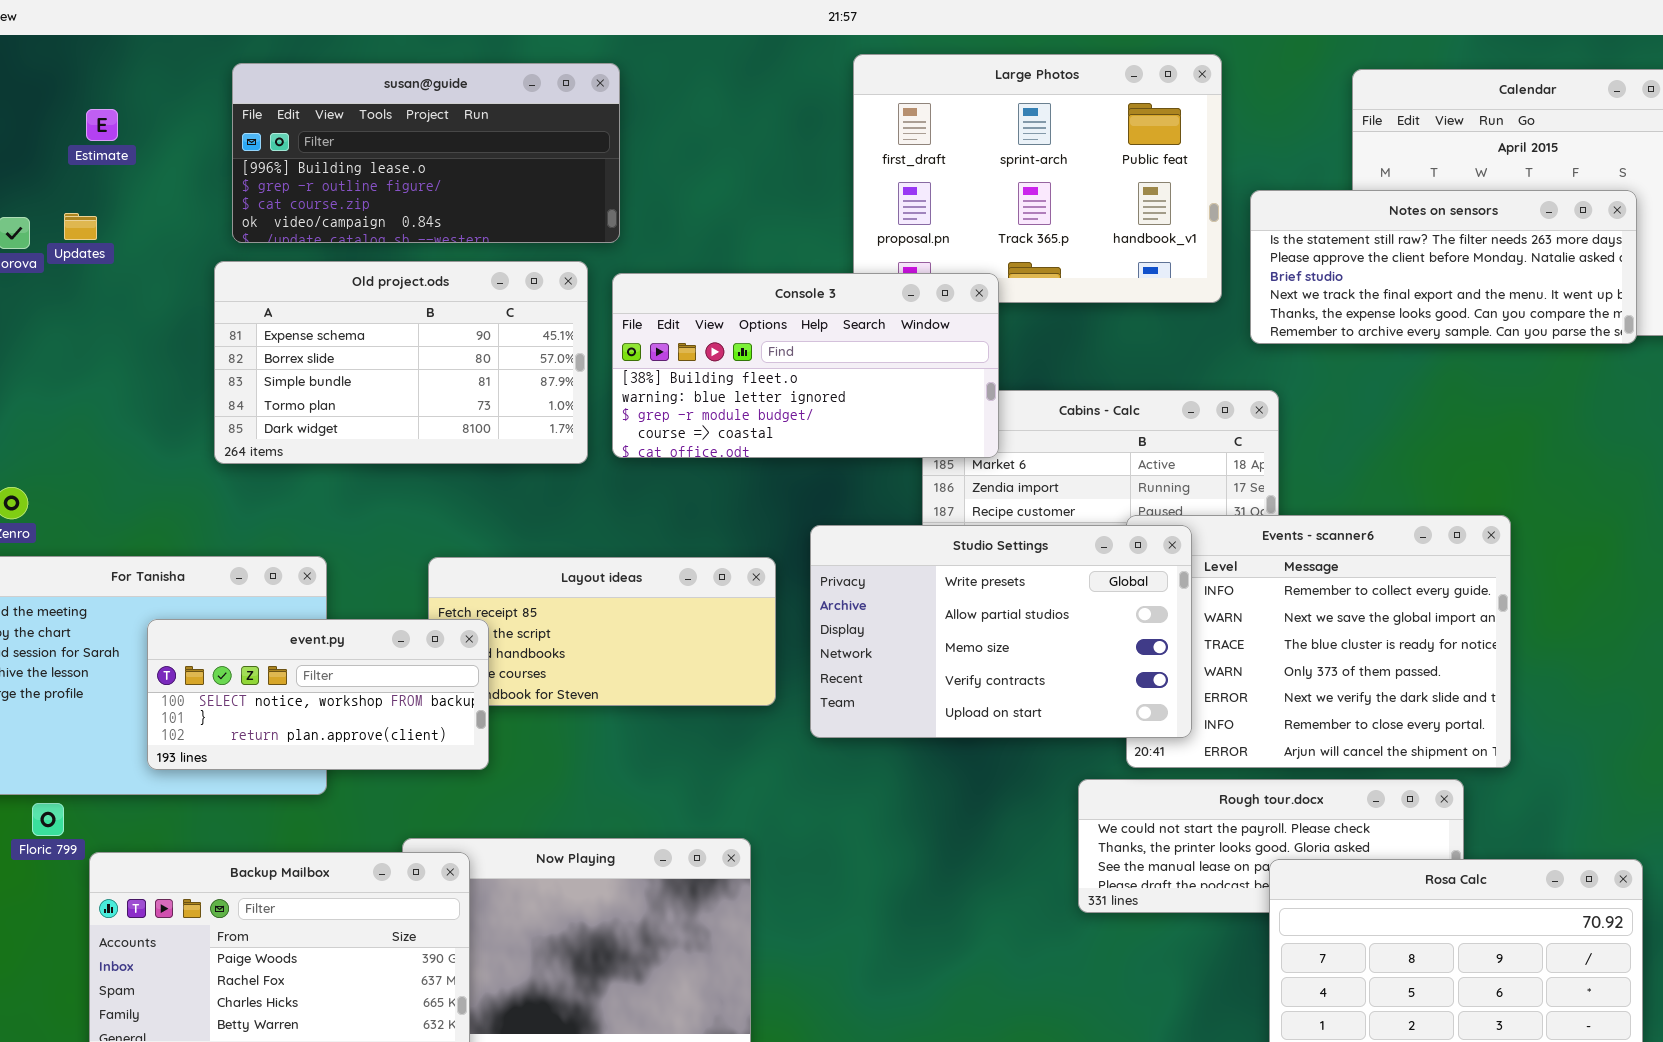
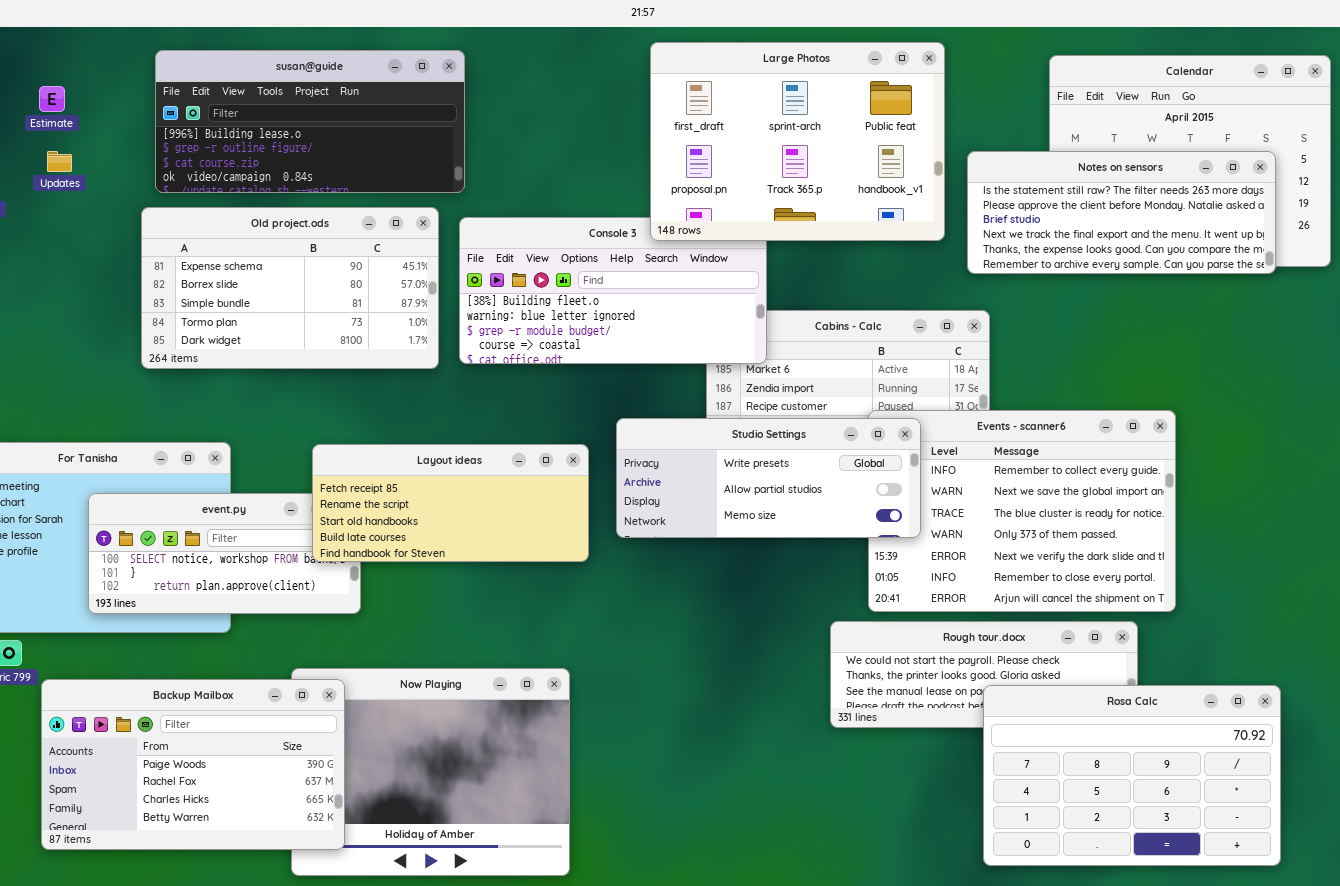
Large Photos: [853,54,1222,303] -> [650,42,945,241], raised
Updates: [64,213,97,240] -> [47,151,72,172], moved
Studio Settings: [810,525,1192,738] -> [616,418,921,538], resized
Layout ideas: [428,557,776,706] -> [312,444,589,562], raised

